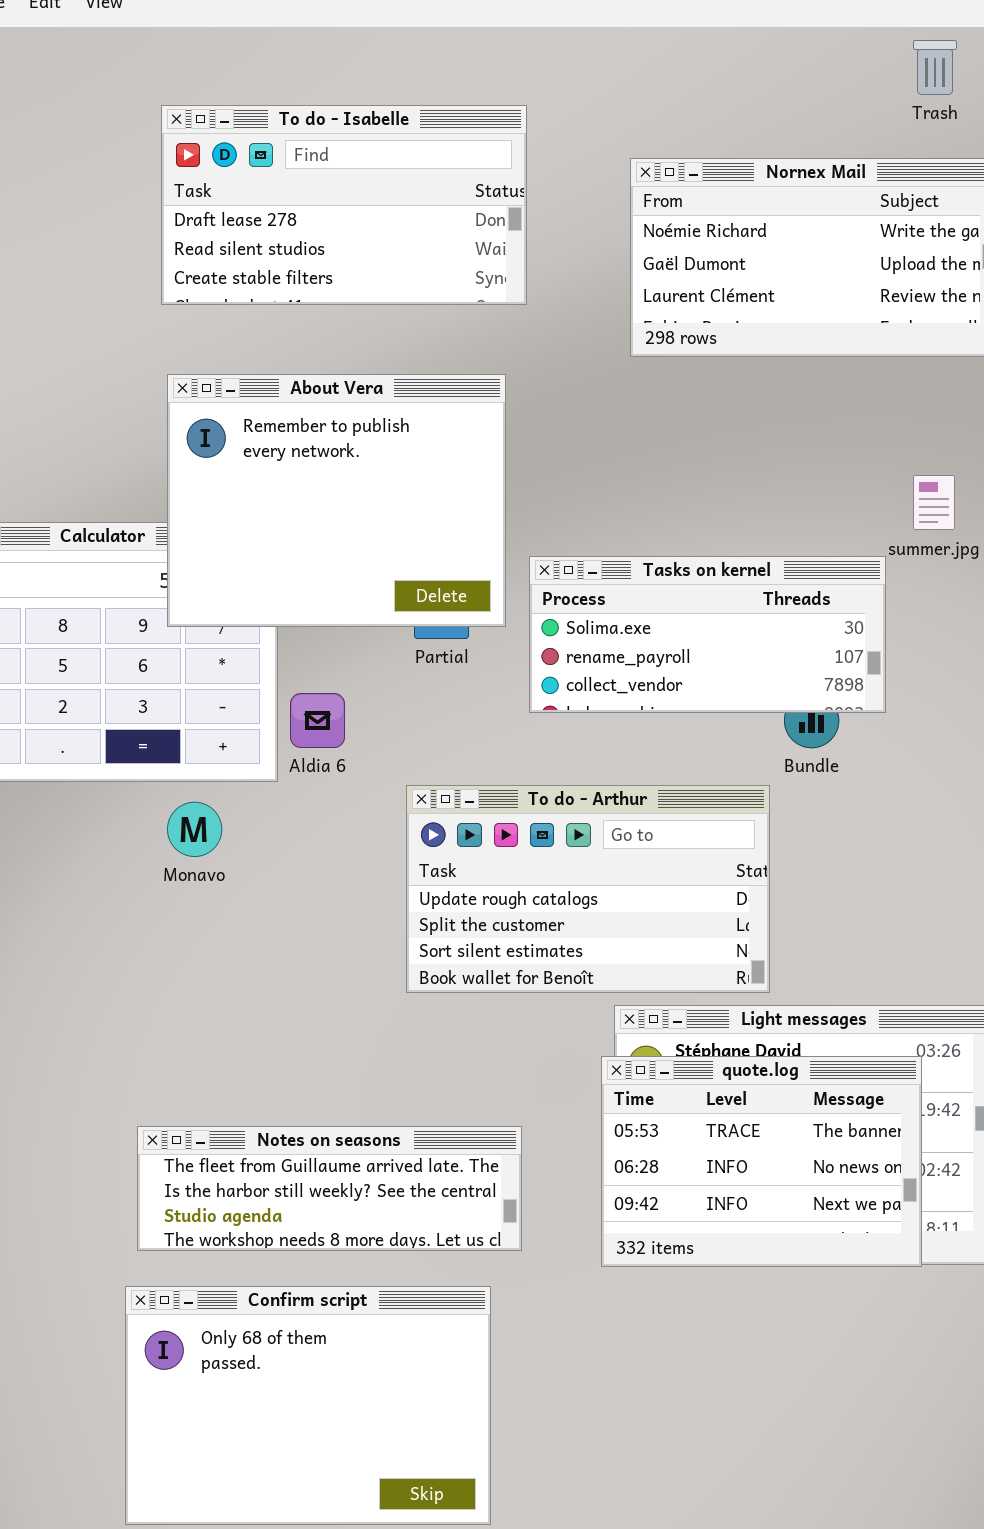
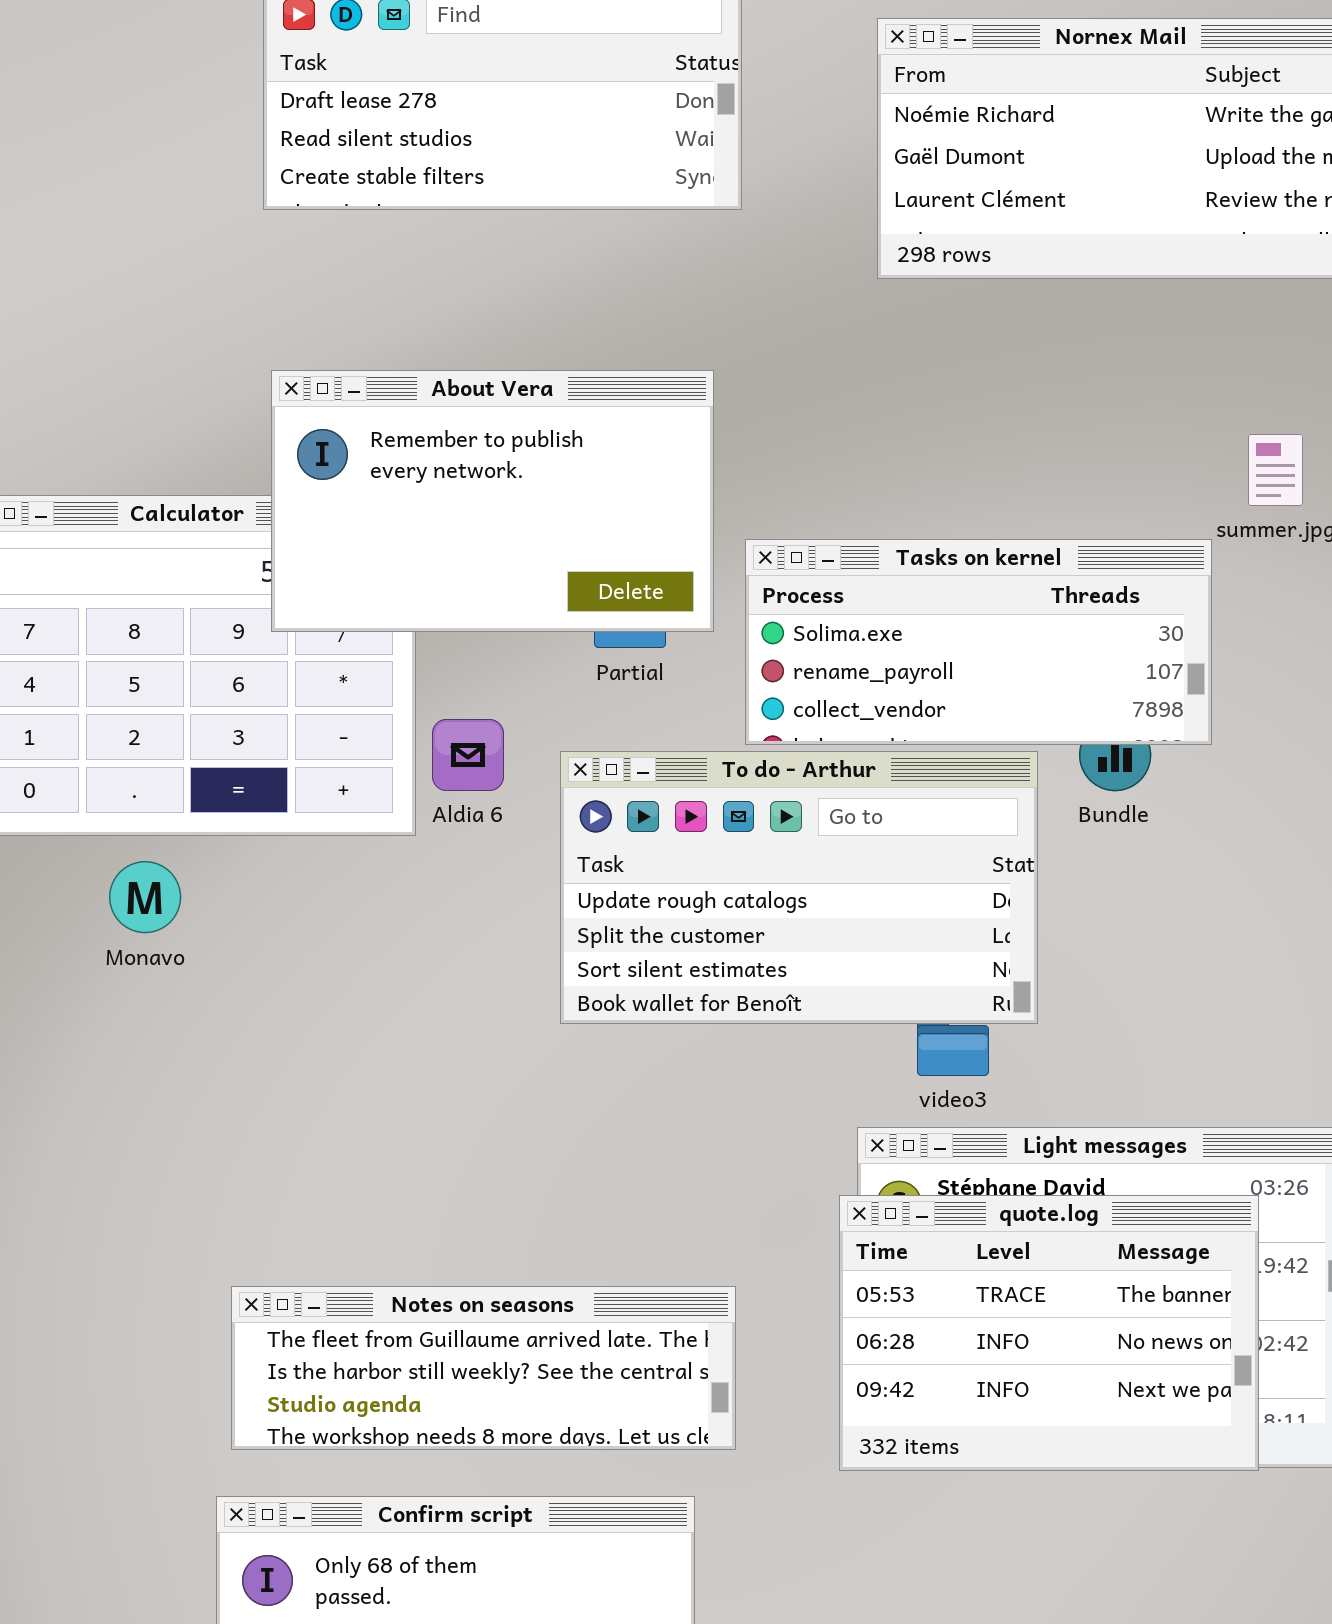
About Vera: [167,374,506,627] -> [271,370,714,632], resized
To do - Arthur: [406,785,770,993] -> [560,751,1038,1024], moved
Monavo: [167,802,222,857] -> [109,861,181,933], moved

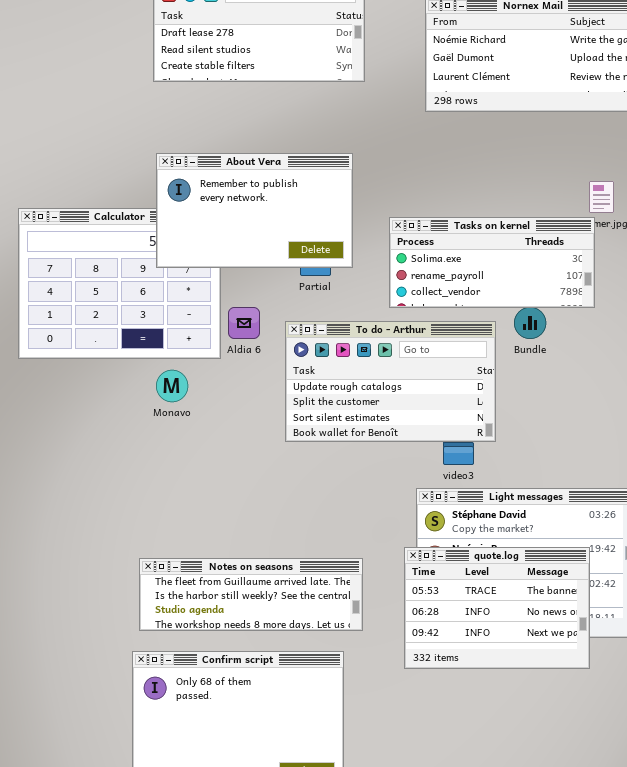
Tasks on kernel: [745,539,1212,745] -> [389,217,595,308], moved
Monavo: [109,861,181,933] -> [156,370,188,402], moved
quote.log: [839,1195,1259,1471] -> [404,547,590,669], moved

